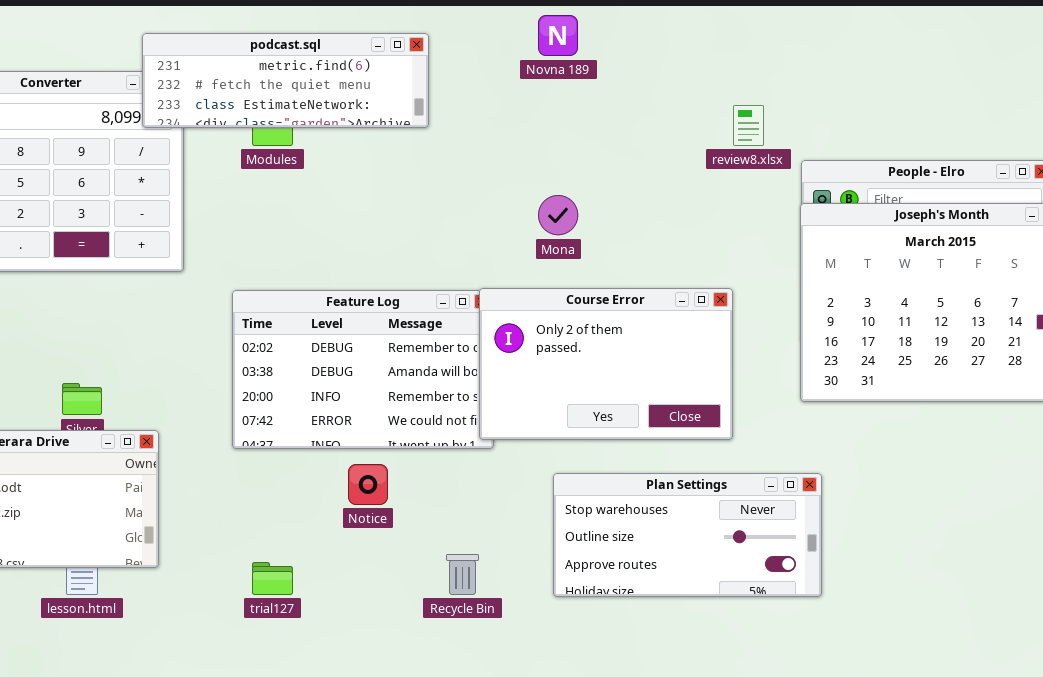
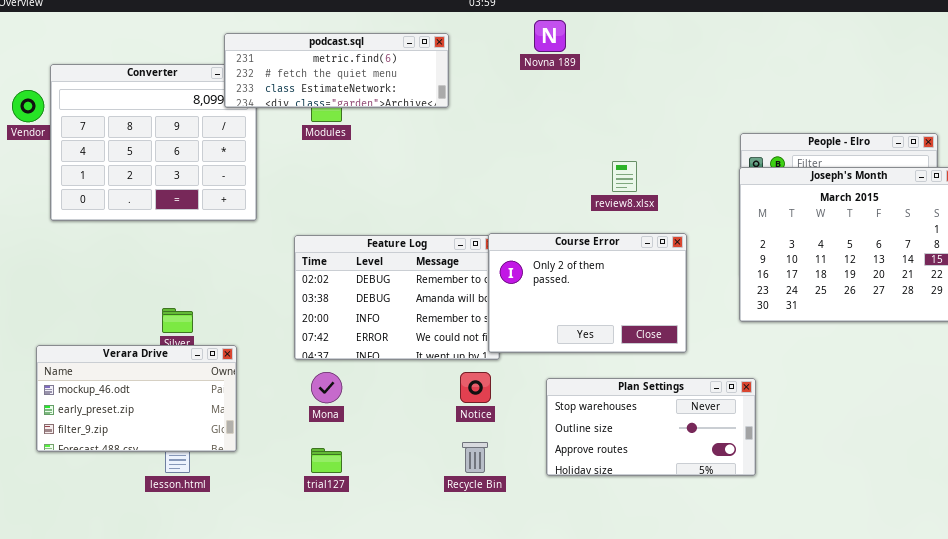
review8.xlsx: [733,105,764,146] -> [612,161,637,192], moved
Mona: [538,195,578,235] -> [311,372,342,403], moved
Notice: [348,464,388,505] -> [460,372,491,403], moved

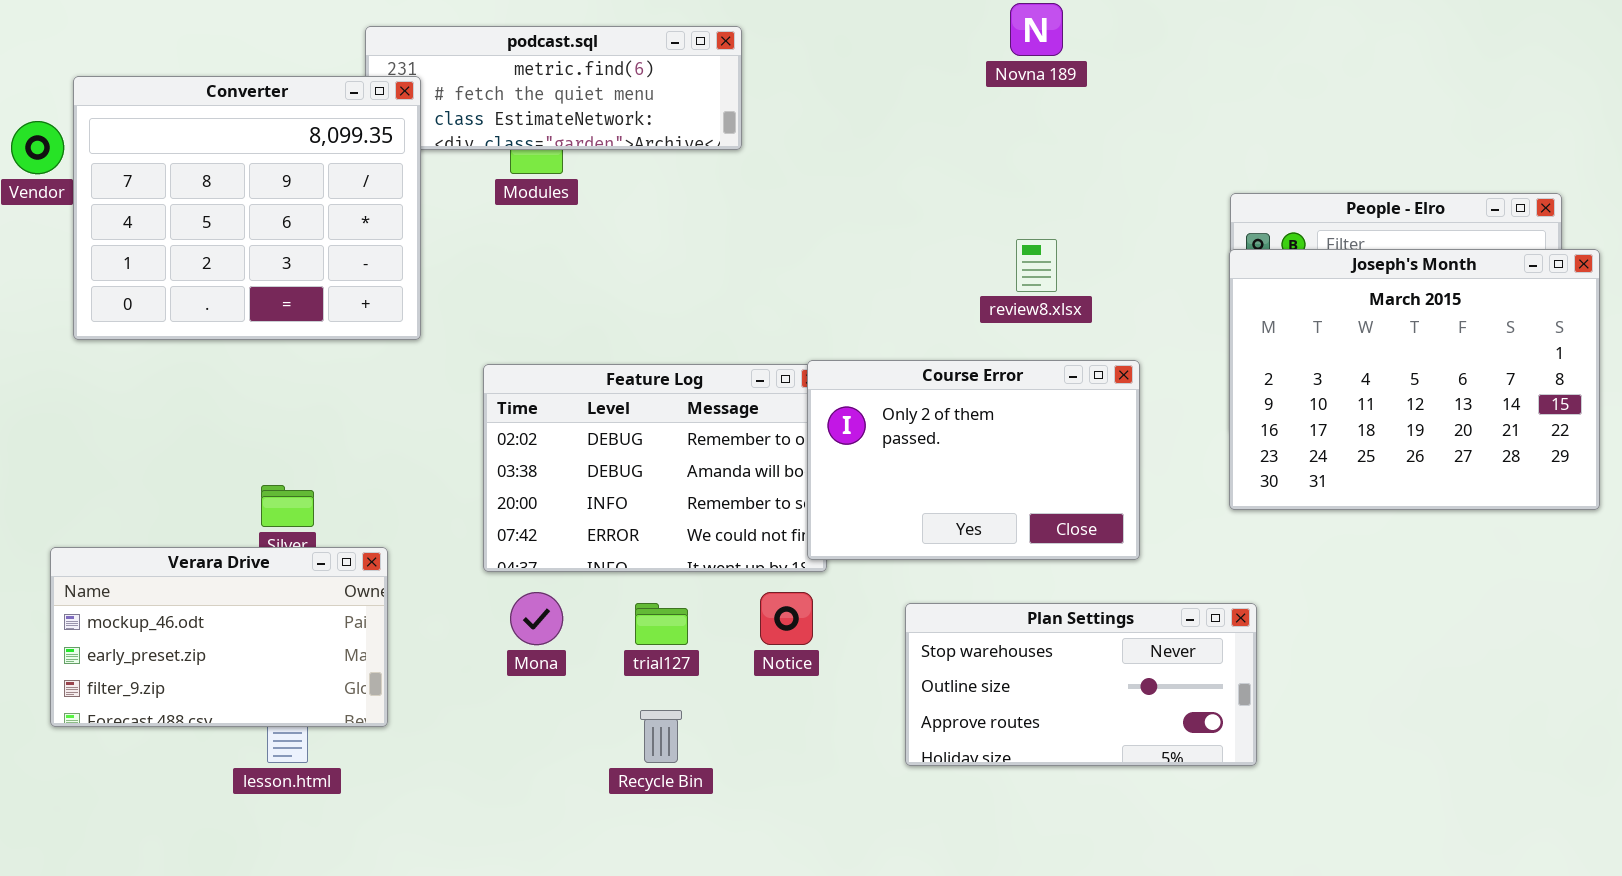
Novna 189: [534,20,566,52] -> [1010,3,1063,56], moved
Converter: [50,64,257,221] -> [73,76,421,340], raised
Recycle Bin: [462,442,488,473] -> [640,710,682,763], moved
trial127: [311,448,342,473] -> [635,603,688,645], moved

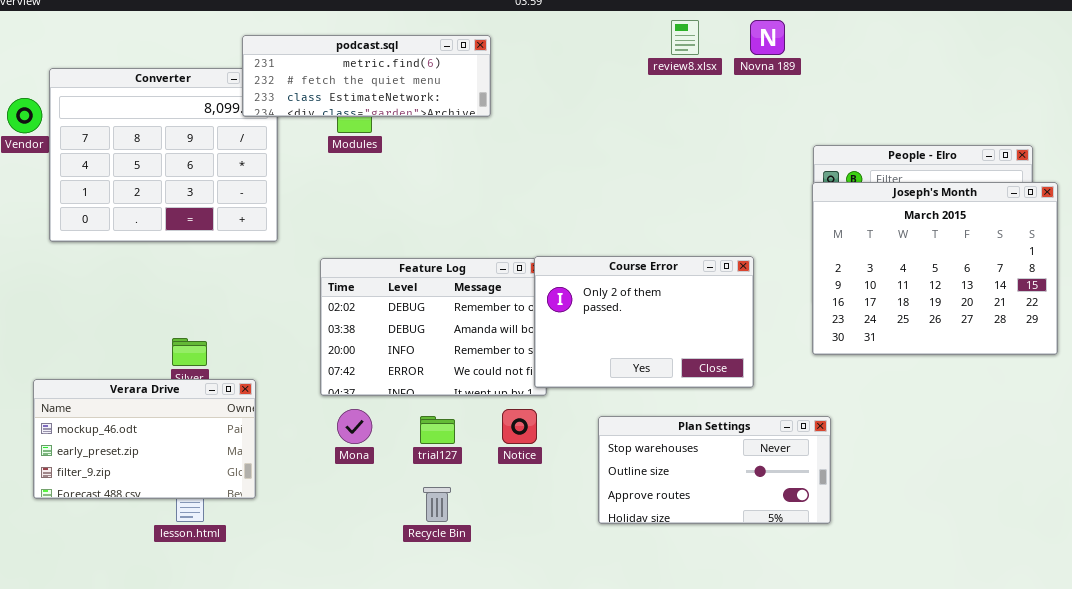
Novna 189: [1010,3,1063,56] -> [750,20,785,55], moved
podcast.sql: [365,26,742,150] -> [242,35,491,117], raised
review8.xlsx: [1016,239,1057,292] -> [671,20,699,55], moved

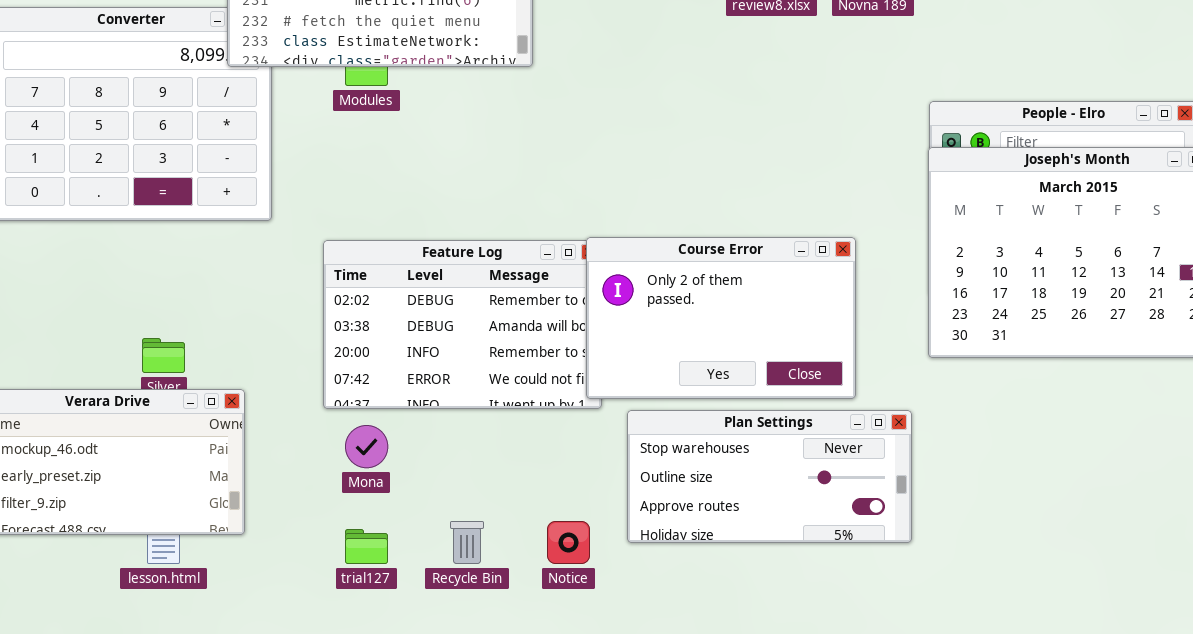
Notice: [502,409,537,444] -> [547,521,590,564], moved
trial127: [420,416,455,444] -> [345,529,388,564], moved
Plan Settings: [598,416,831,524] -> [627,410,912,543], moved

